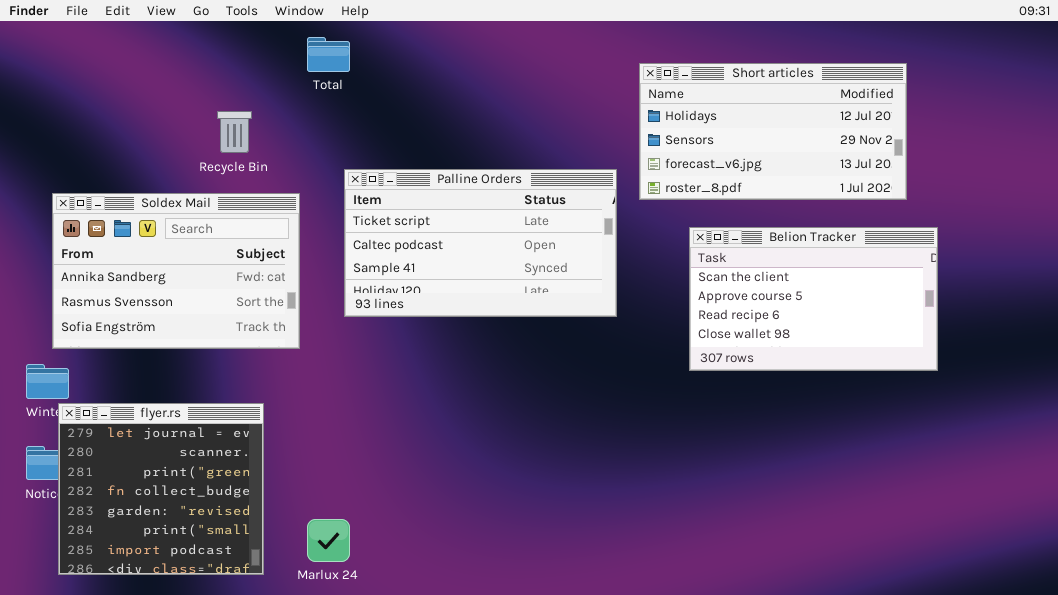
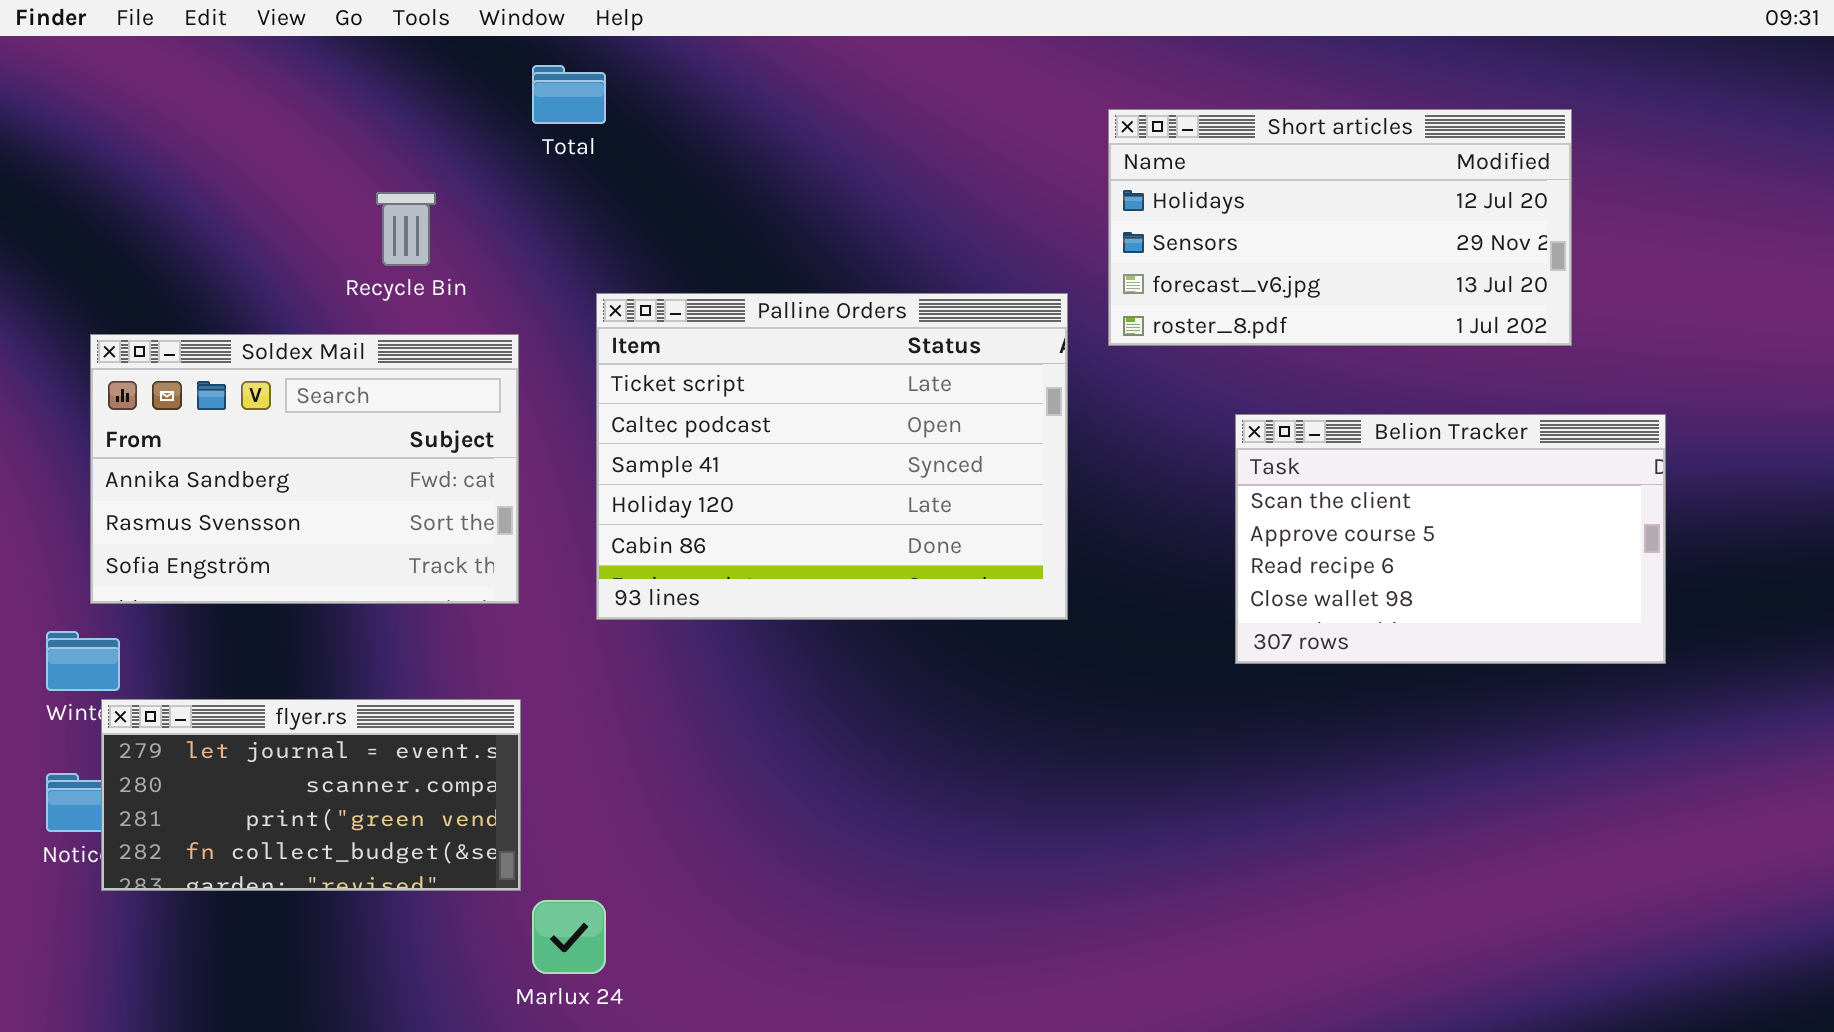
Palline Orders: [344,169,617,317] -> [596,293,1068,620], resized
Belion Tracker: [689,227,938,371] -> [1235,414,1666,664], moved
flyer.rs: [58,403,264,575] -> [101,699,521,891], resized

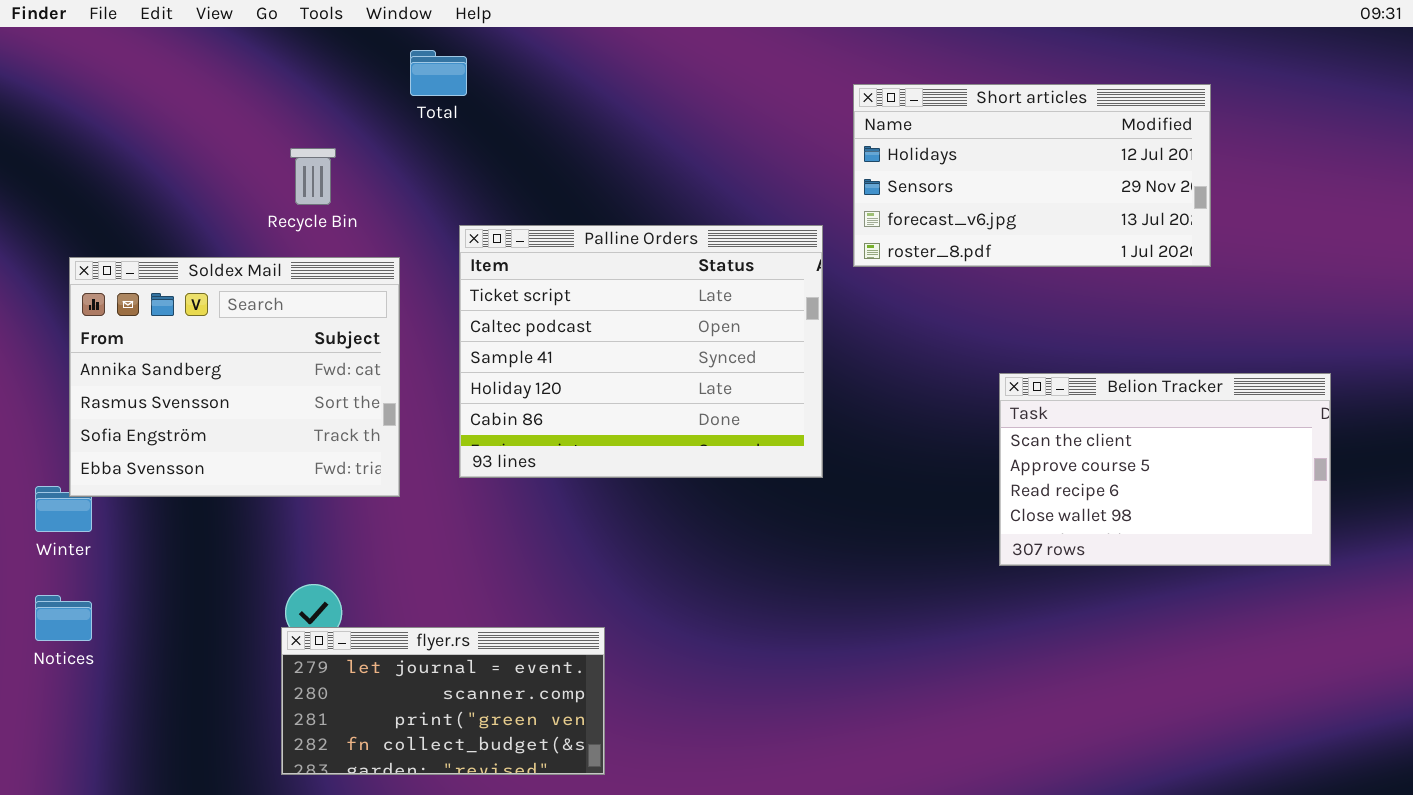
Soldex Mail: [90,334,519,604] -> [69,257,400,497], resized
Belion Tracker: [1235,414,1666,664] -> [999,373,1331,566], moved
flyer.rs: [101,699,521,891] -> [281,627,605,775], moved

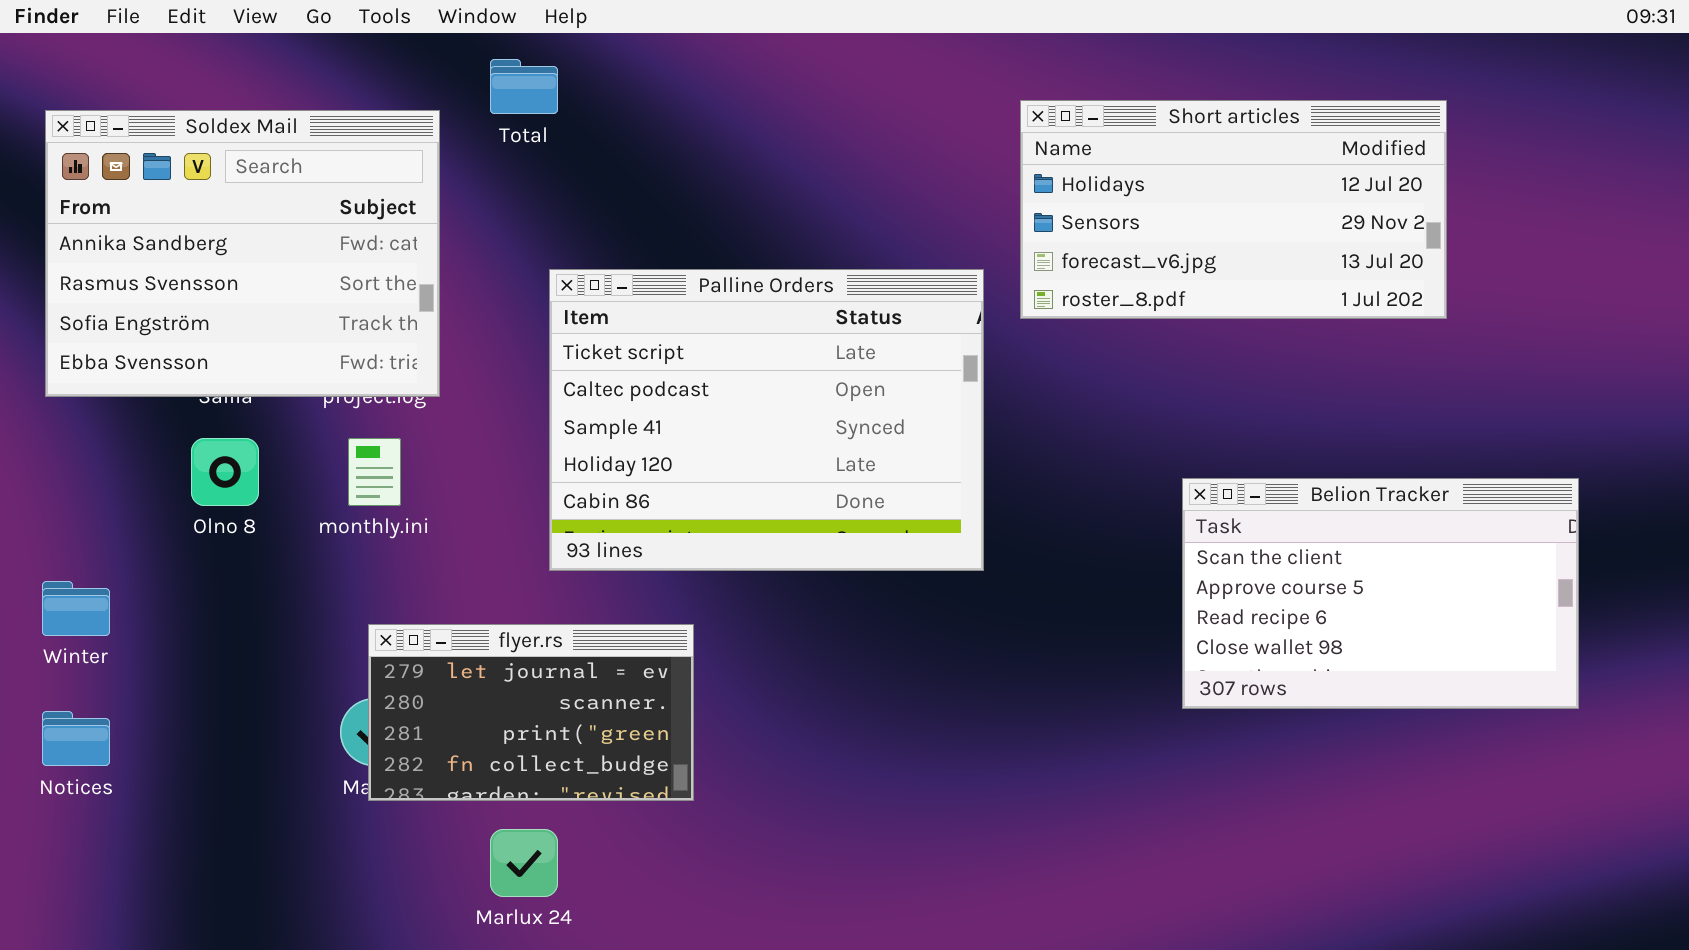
Soldex Mail: [69,257,400,497] -> [45,110,440,397], moved
Belion Tracker: [999,373,1331,566] -> [1182,478,1579,709], moved
flyer.rs: [281,627,605,775] -> [368,624,694,801], moved, resized

